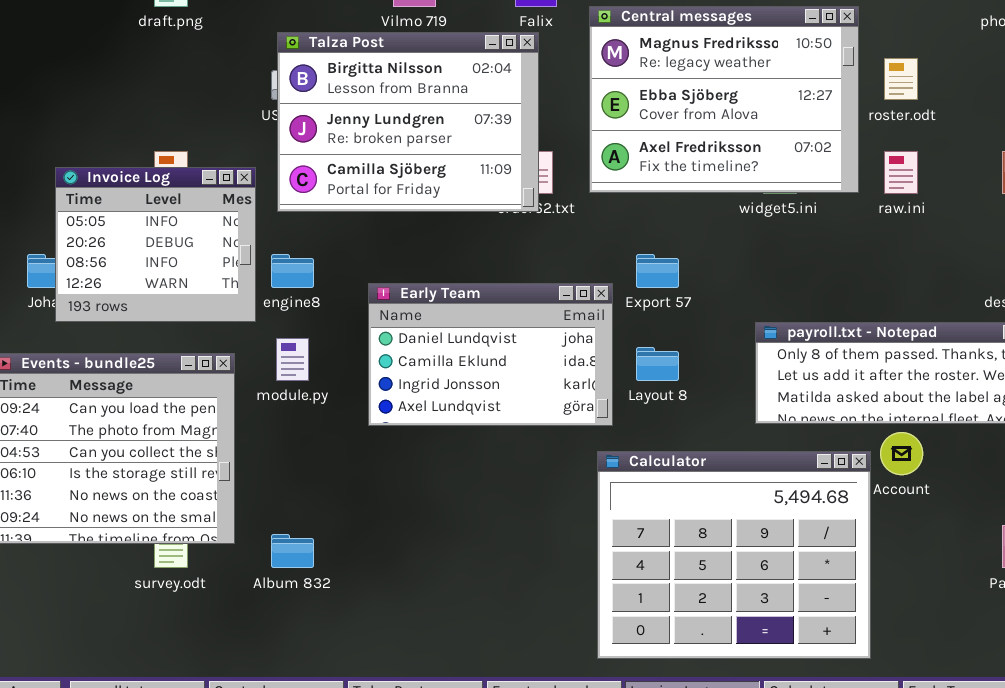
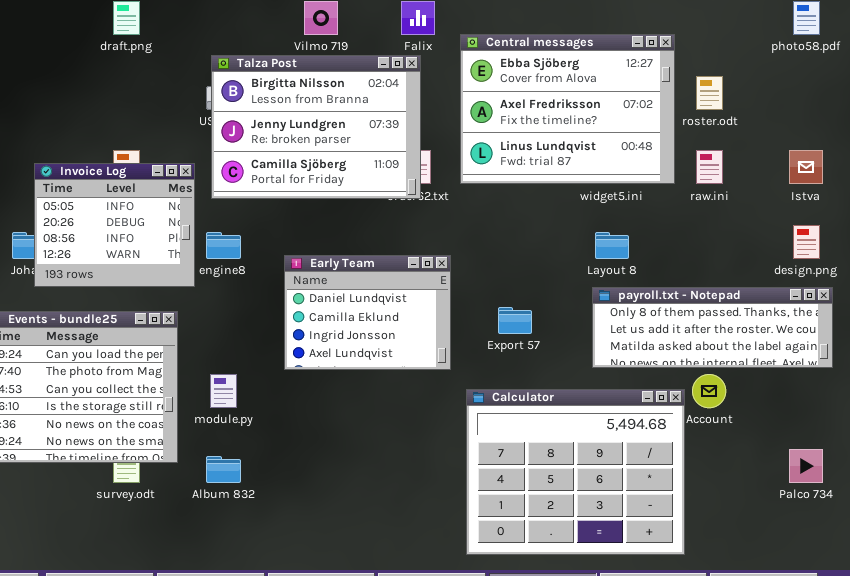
Central messages: [589,6,859,193] -> [460,34,675,184], scrolled down 1 row
Export 57: [636,254,679,288] -> [498,307,532,334], moved
Early Team: [368,283,613,426] -> [284,255,451,370], resized
module.py: [276,338,309,381] -> [210,374,237,408], moved
Layout 8: [636,347,679,381] -> [595,232,629,259], moved

